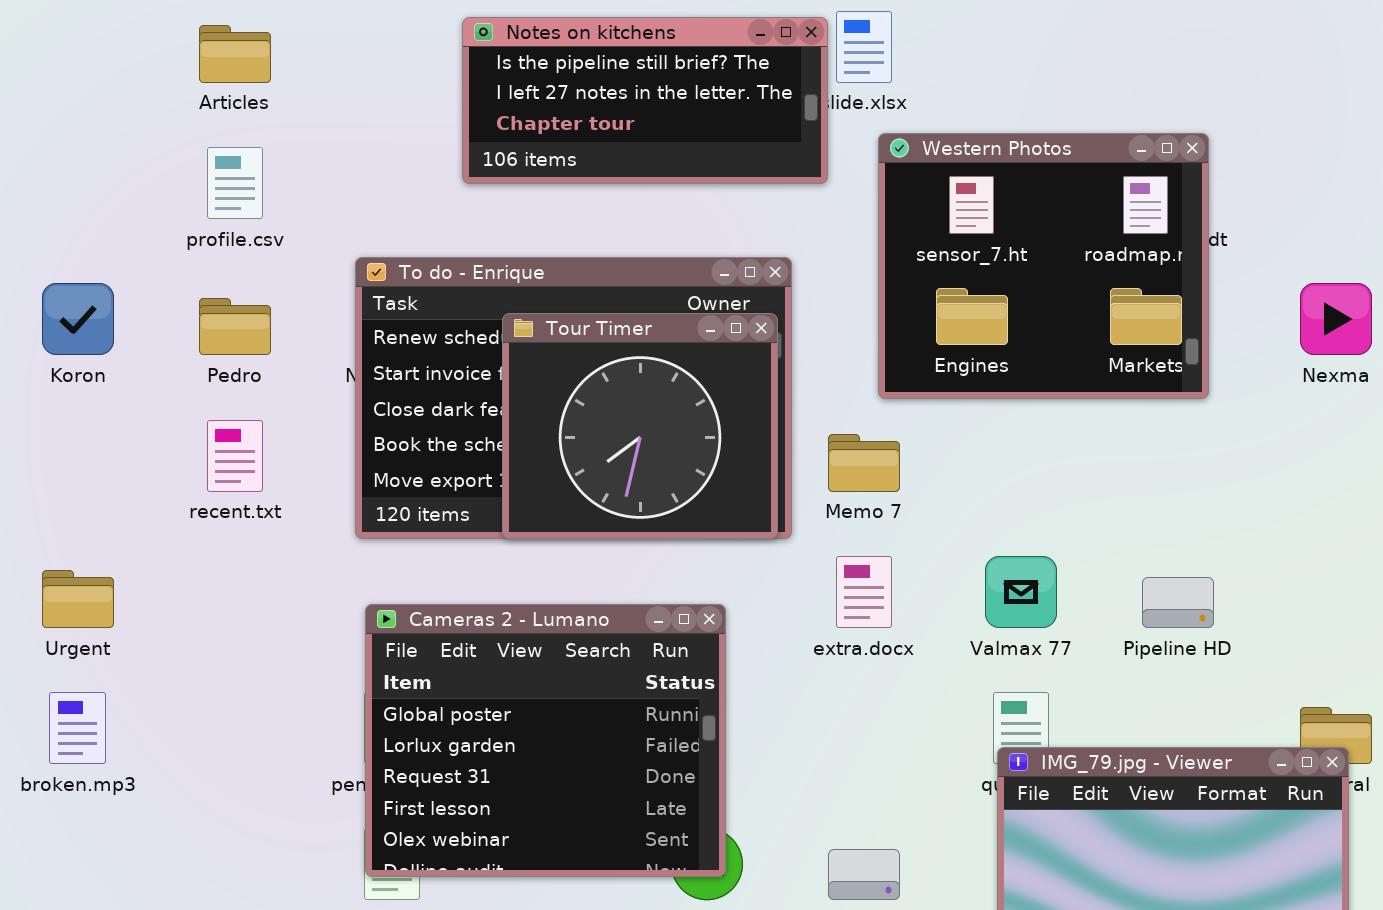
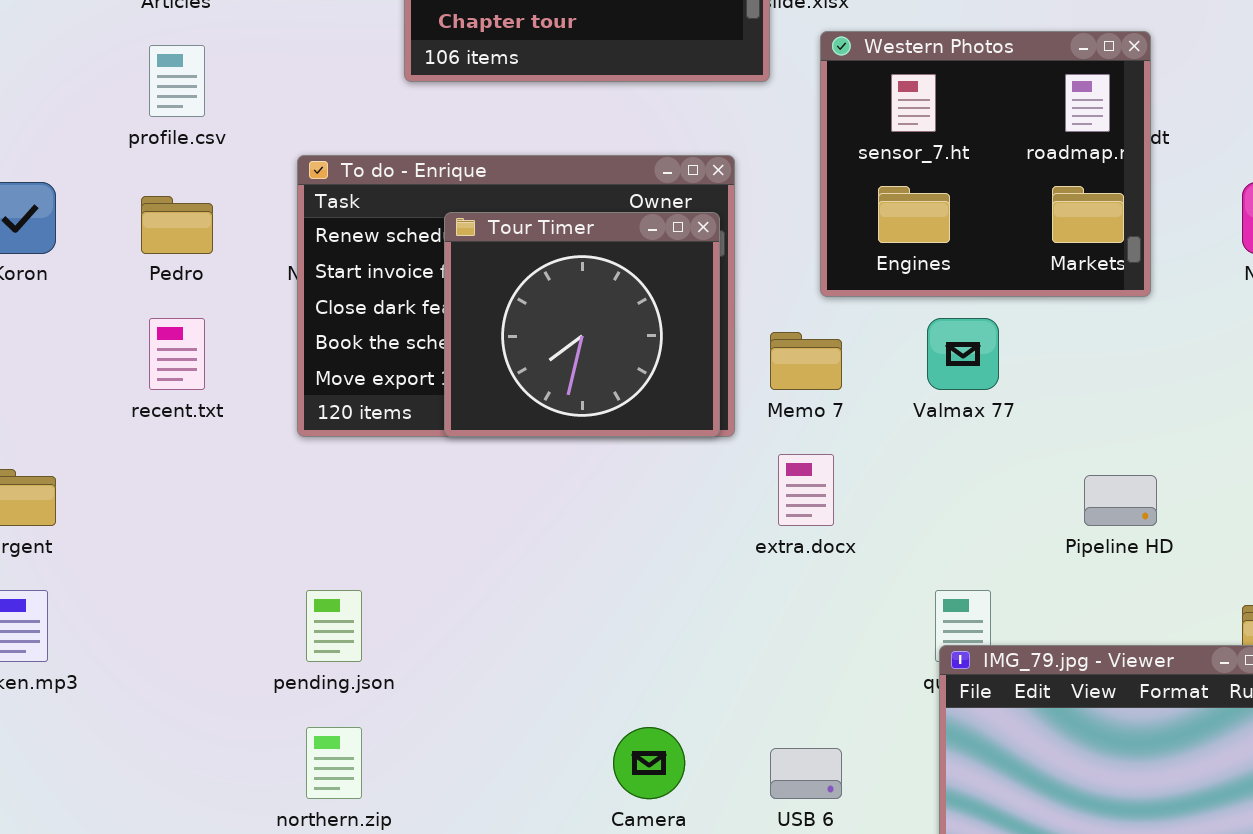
Valmax 77: [985,556,1057,628] -> [927,318,999,390], moved
Cameras 2 - Lumano: [365,604,726,877] -> none, closed

